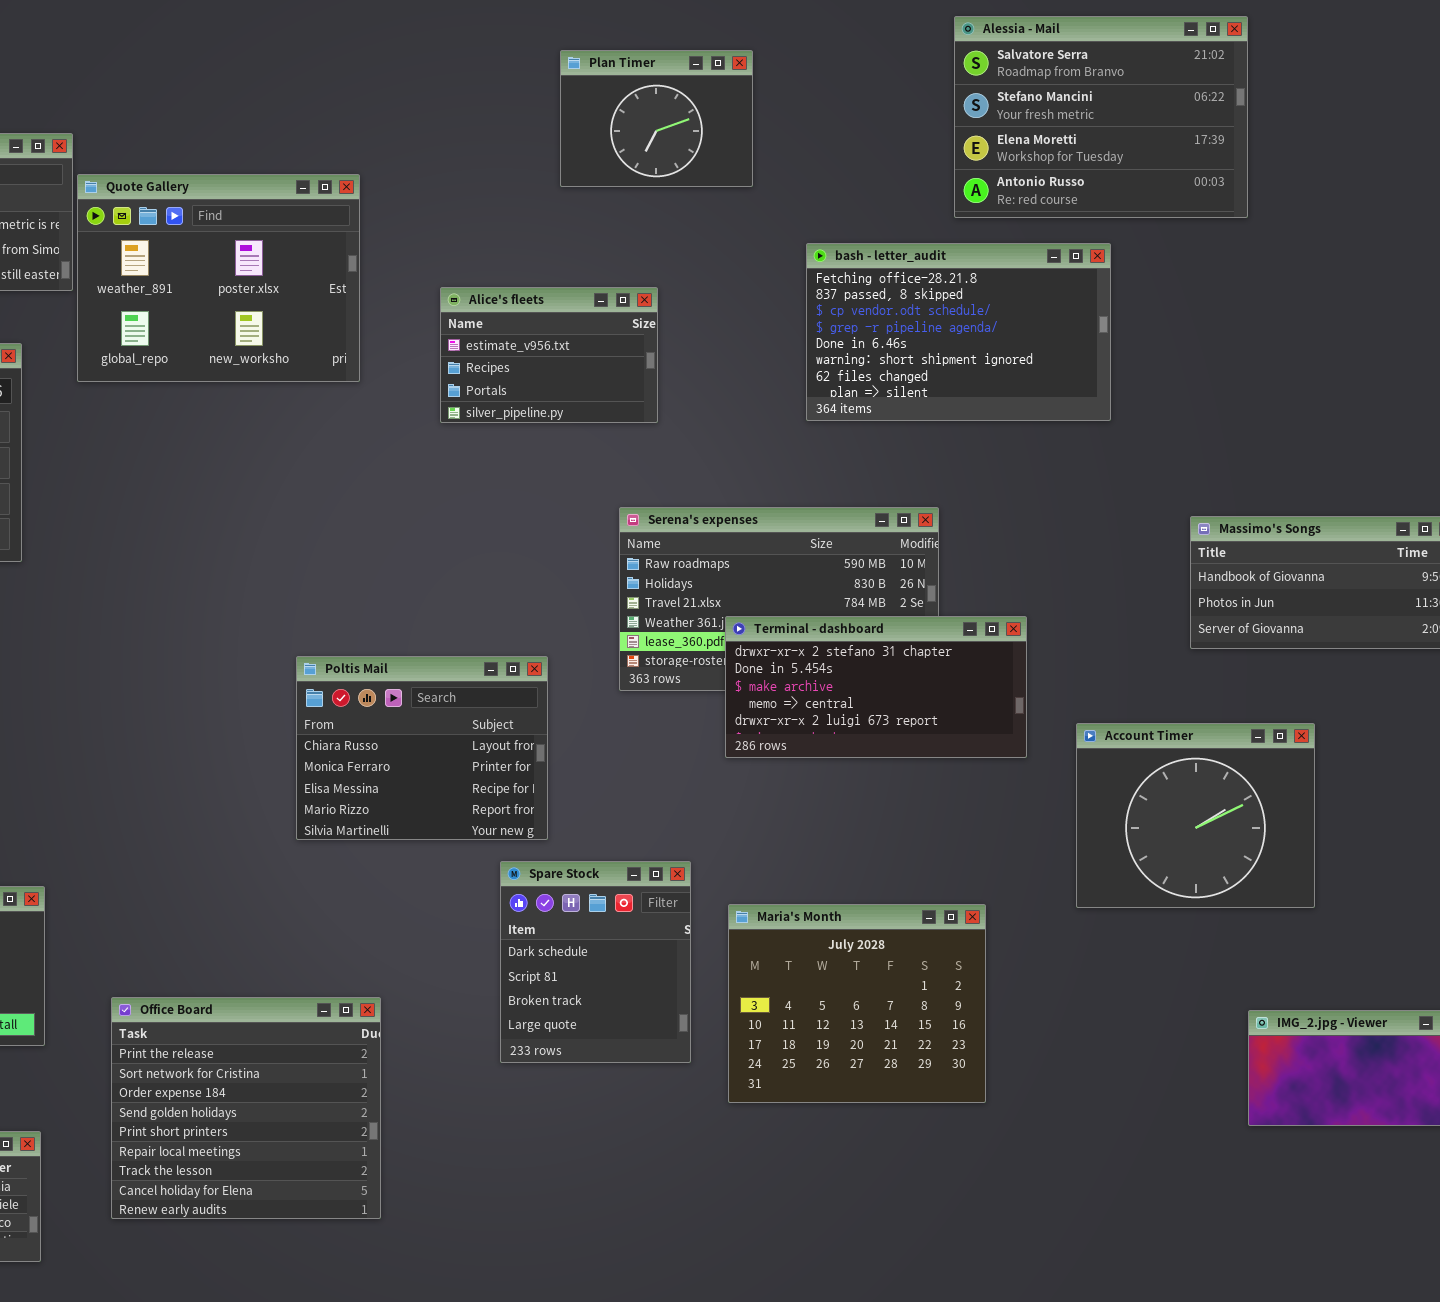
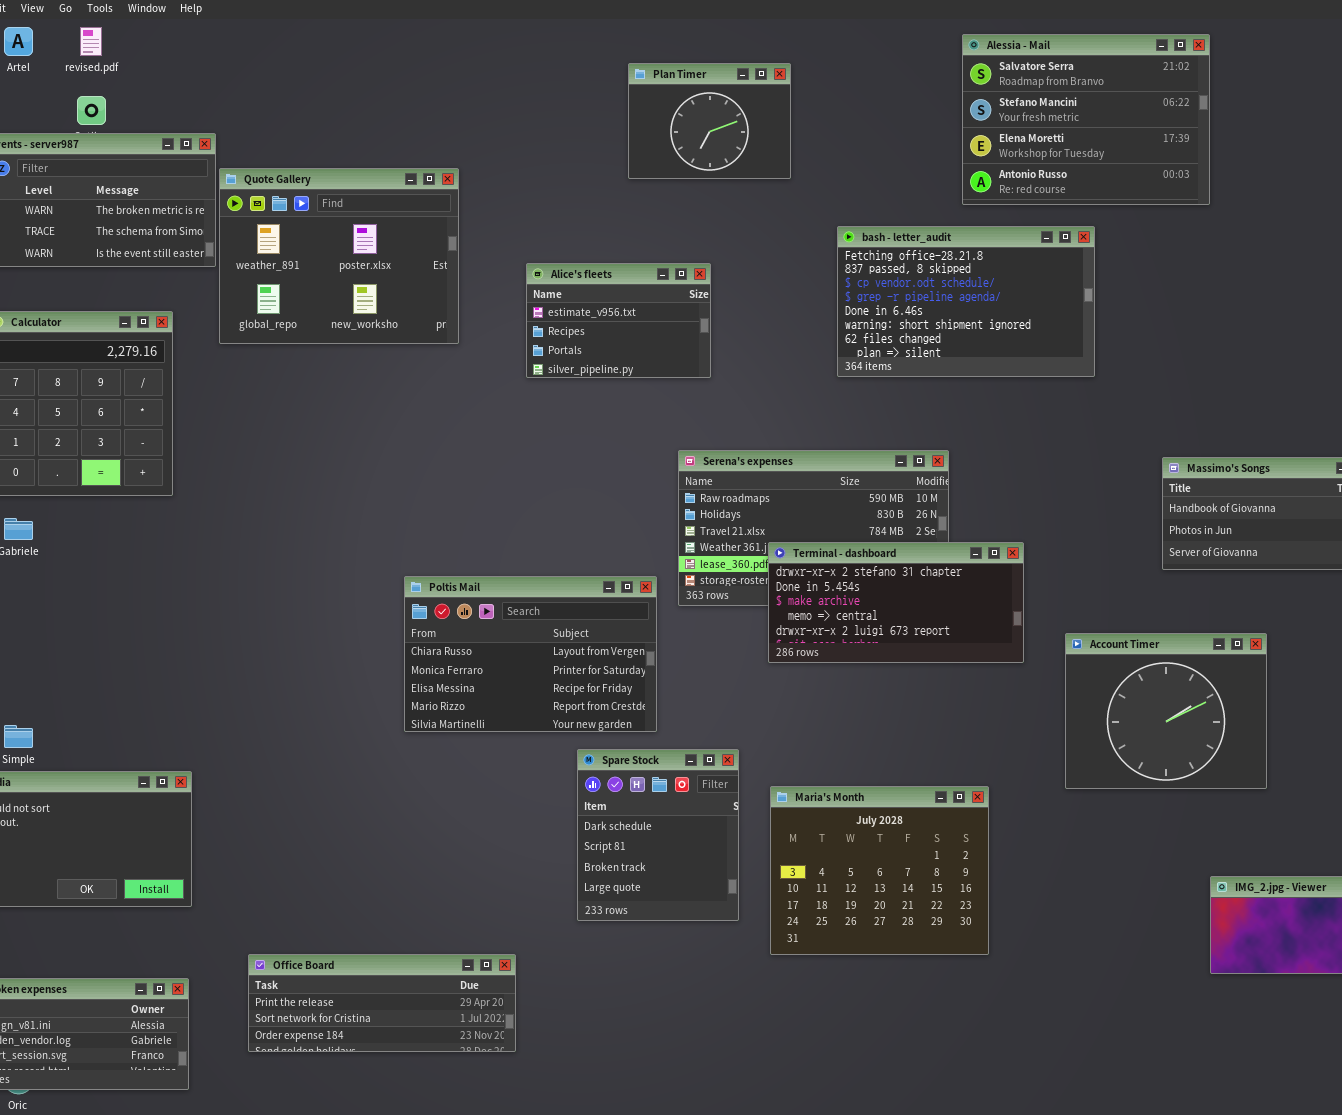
Poltis Mail: [296,656,548,840] -> [404,576,657,732], resized
Office Board: [111,997,381,1219] -> [248,954,516,1052], resized

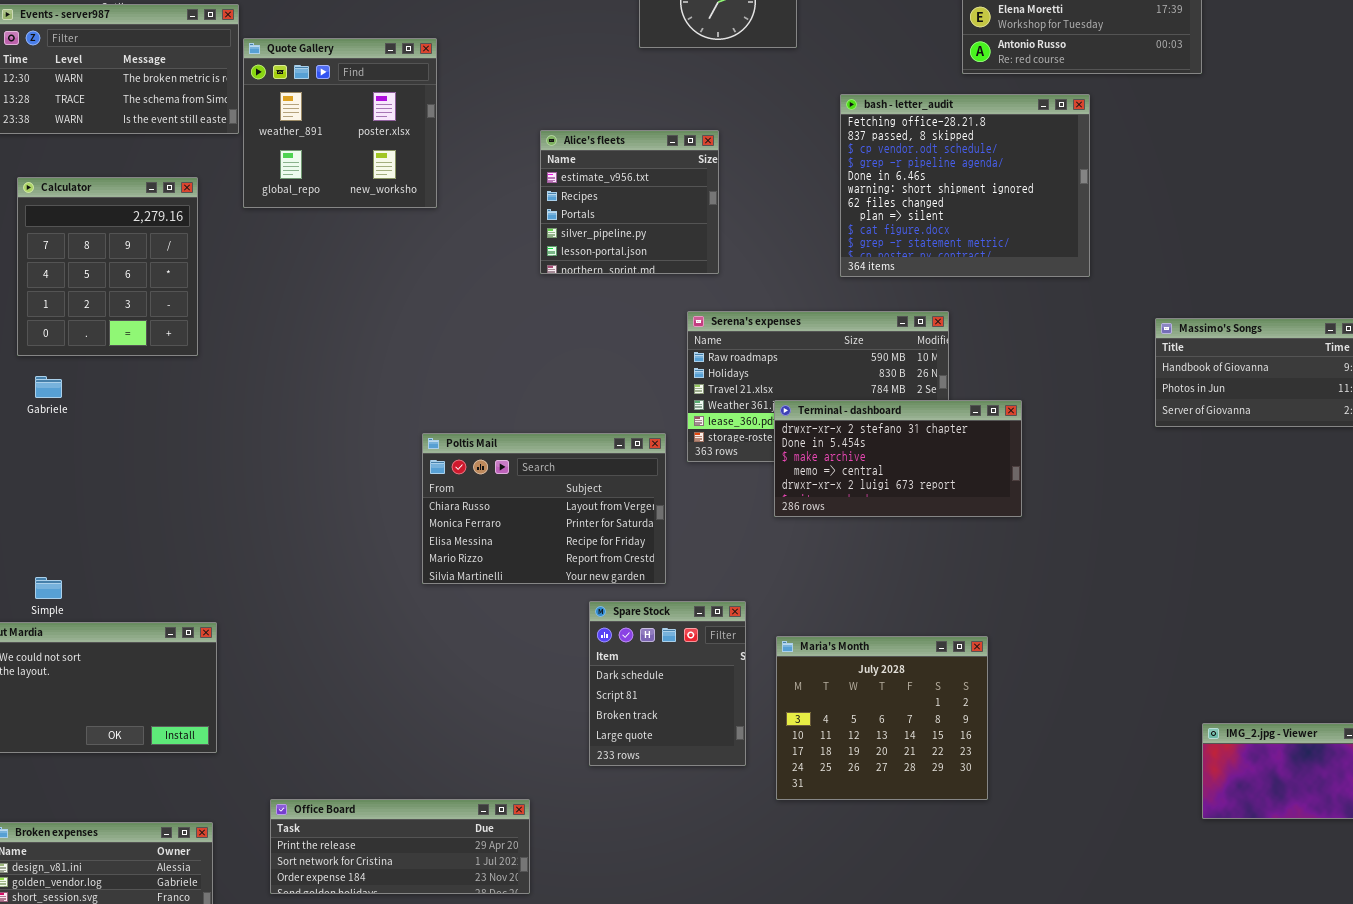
Quote Gallery: [219,168,459,344] -> [243,38,437,208], resized
bash - letter_audit: [837,226,1095,377] -> [840,94,1090,277], resized
Alice's fleets: [526,263,711,378] -> [540,130,719,274], resized
Account Timer: [1065,633,1267,789] -> none, closed

